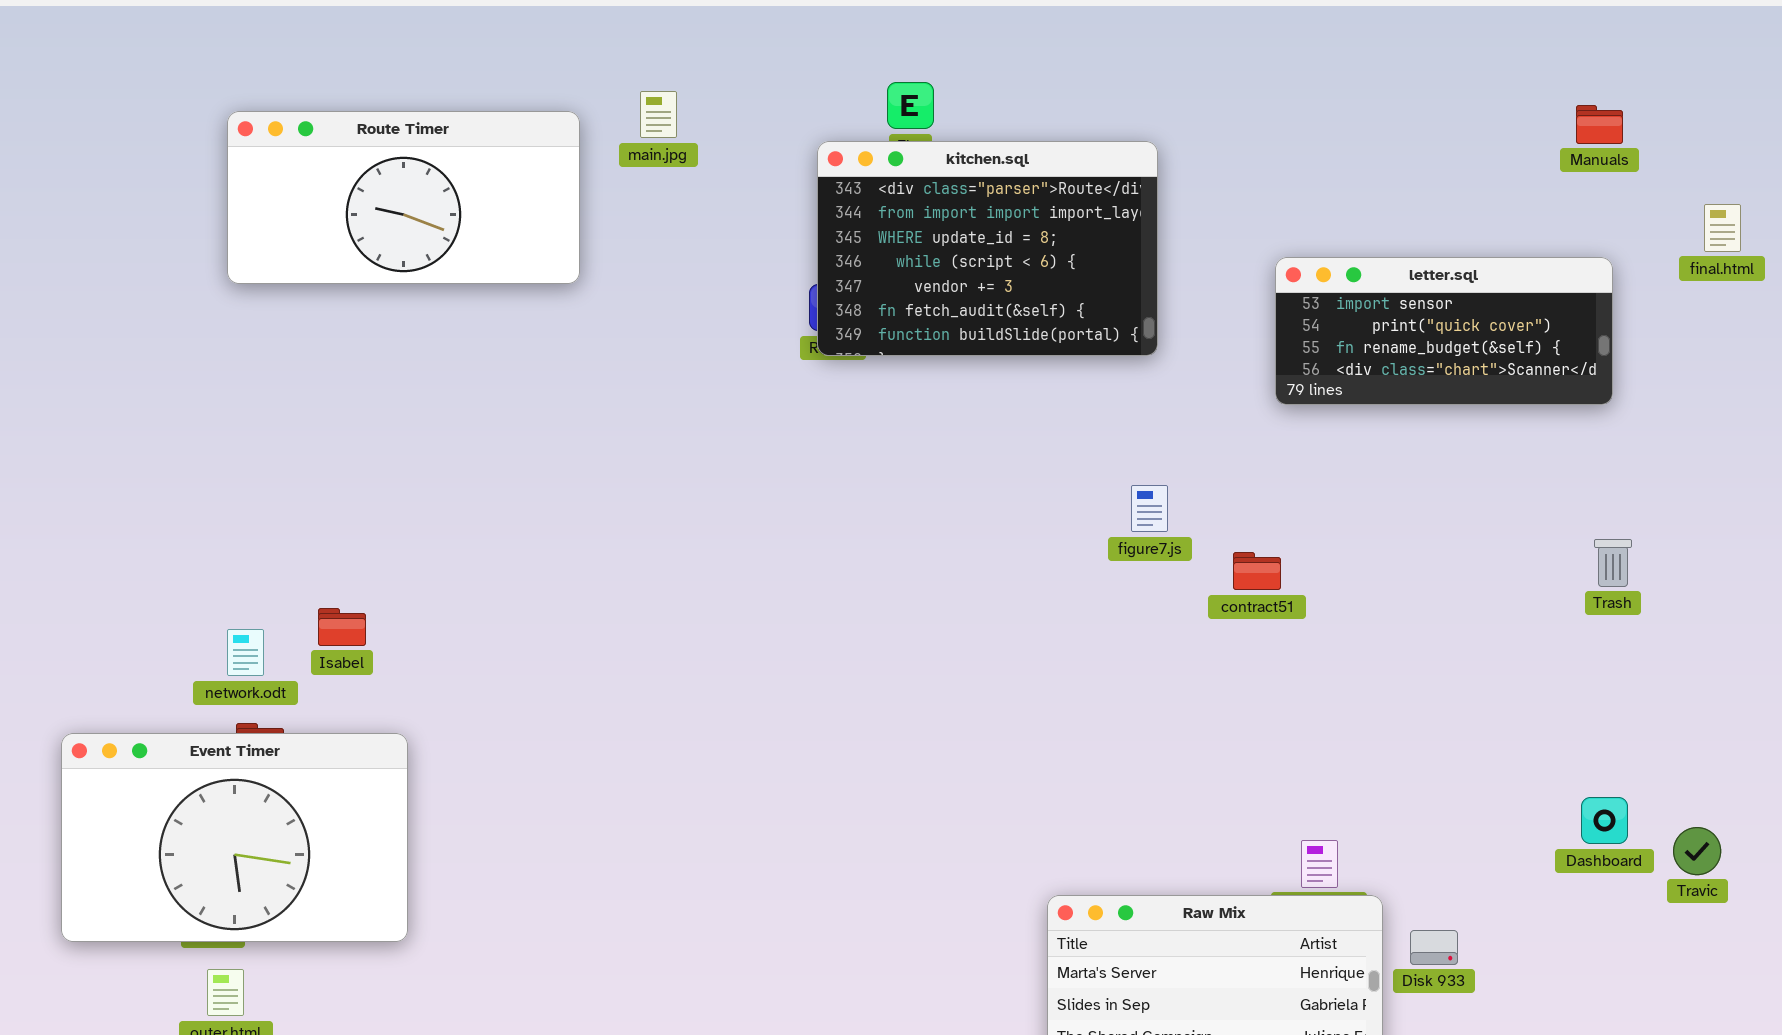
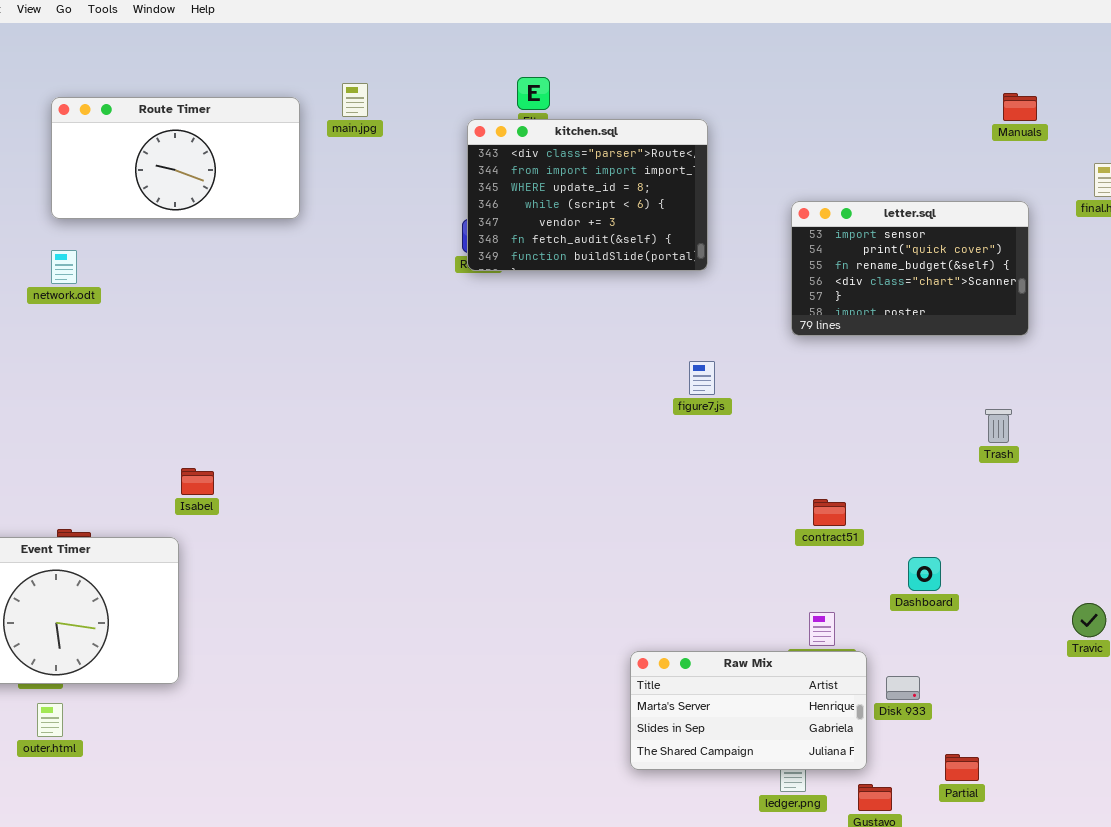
letter.sql: [1275,257,1613,405] -> [791,201,1029,336], resized
Trash: [1594,539,1632,587] -> [985,409,1012,443], moved
contract51: [1233,552,1281,590] -> [813,499,846,526], moved
Isabel: [318,608,366,646] -> [181,468,214,495], moved
network.odt: [227,629,264,676] -> [51,250,77,284], moved
Dashboard: [1581,797,1628,844] -> [908,557,941,591], moved

